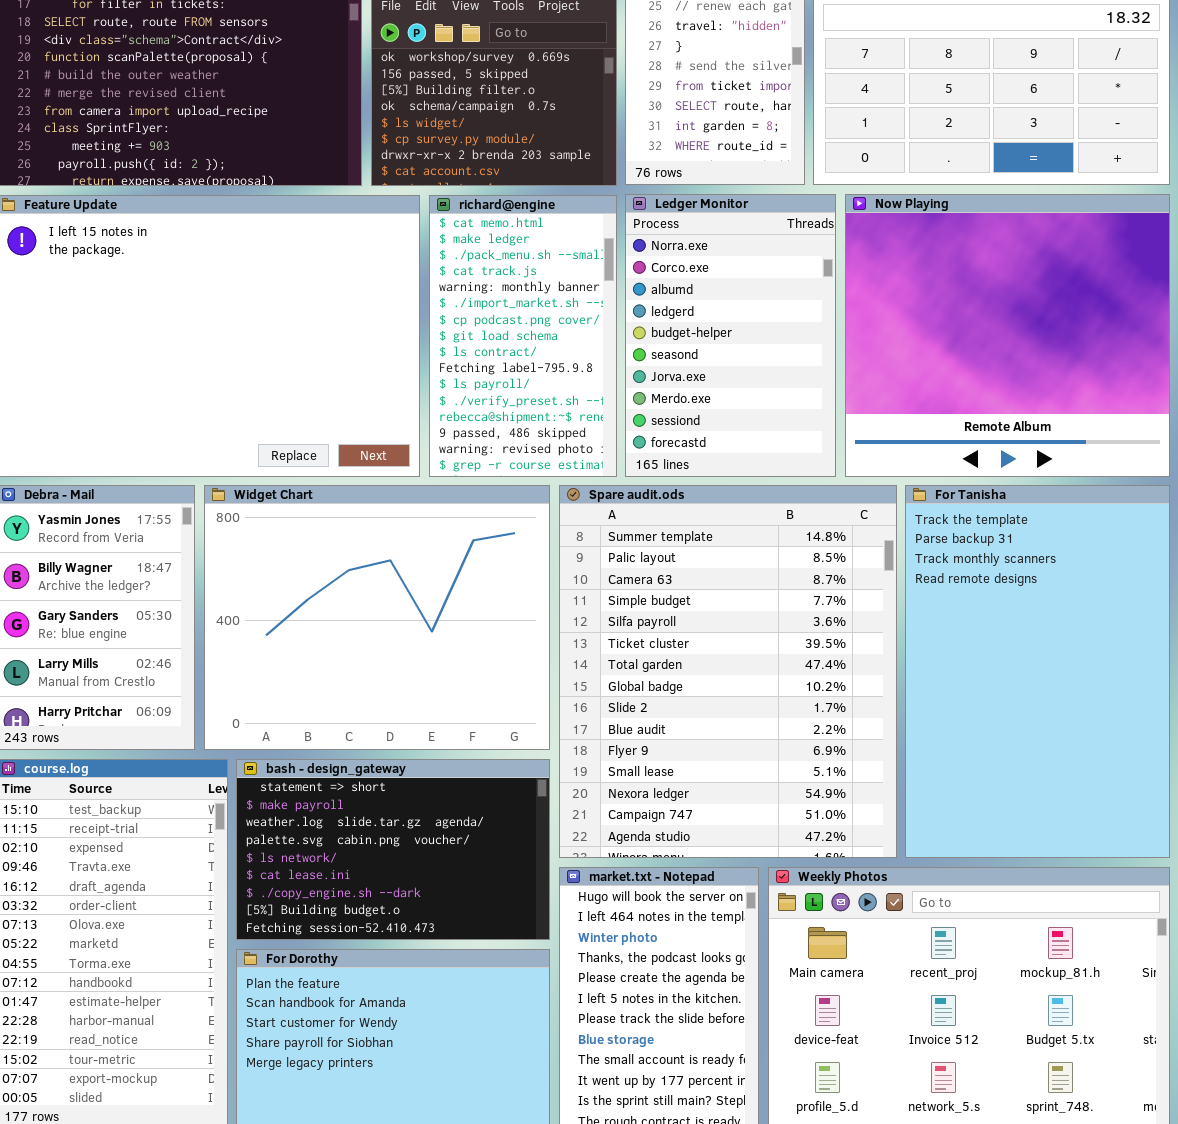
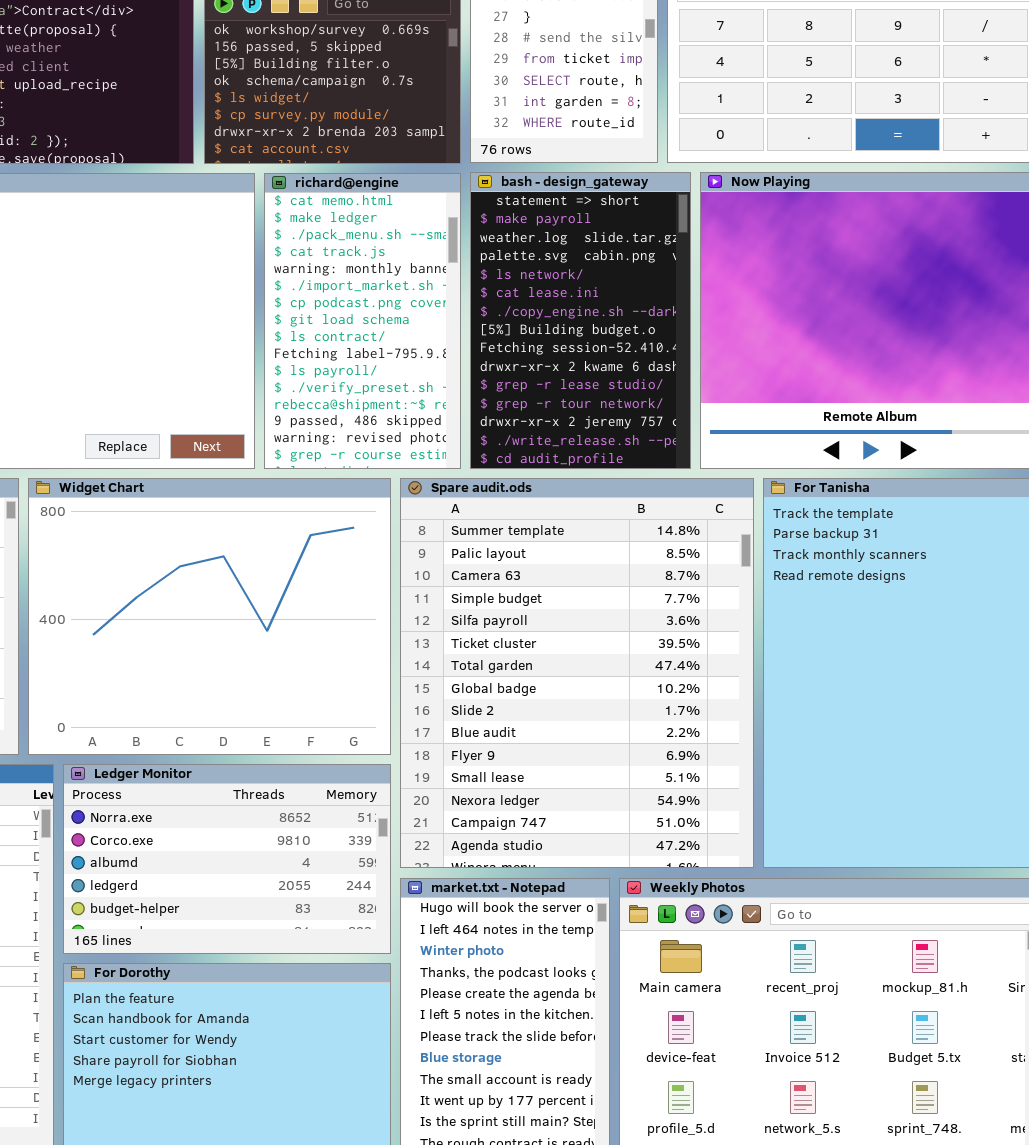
Ledger Monitor: [625,194,836,477] -> [63,764,391,954], moved, resized
bash - design_gateway: [236,759,550,940] -> [470,172,691,469], moved, resized

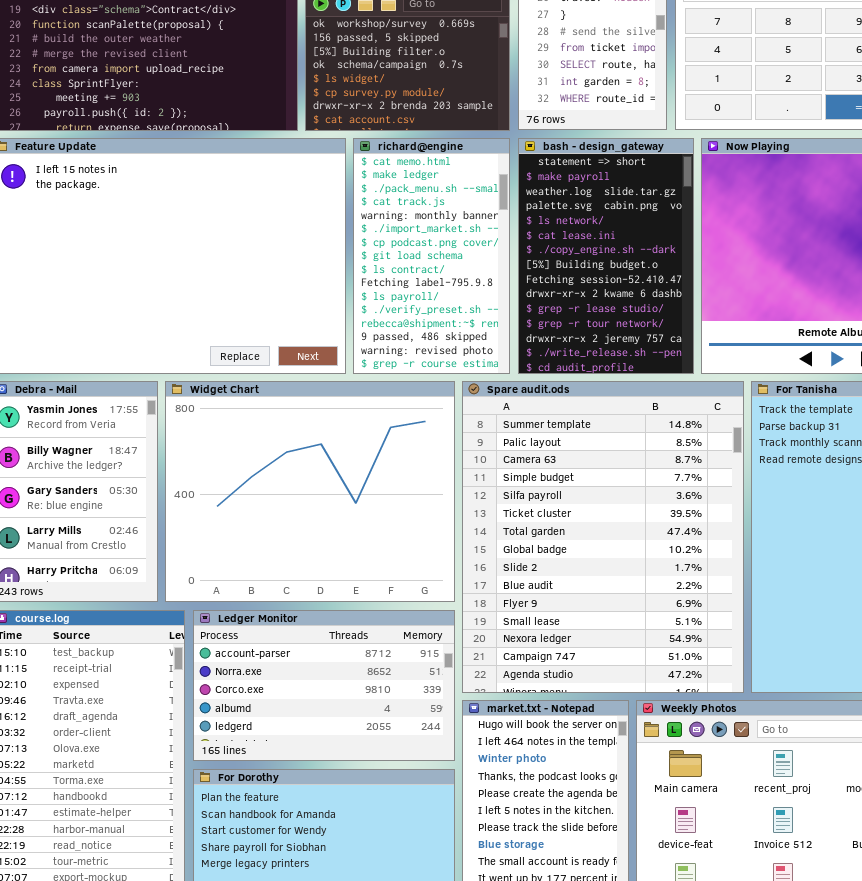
Ledger Monitor: [63,764,391,954] -> [193,610,455,761], scrolled up 1 row

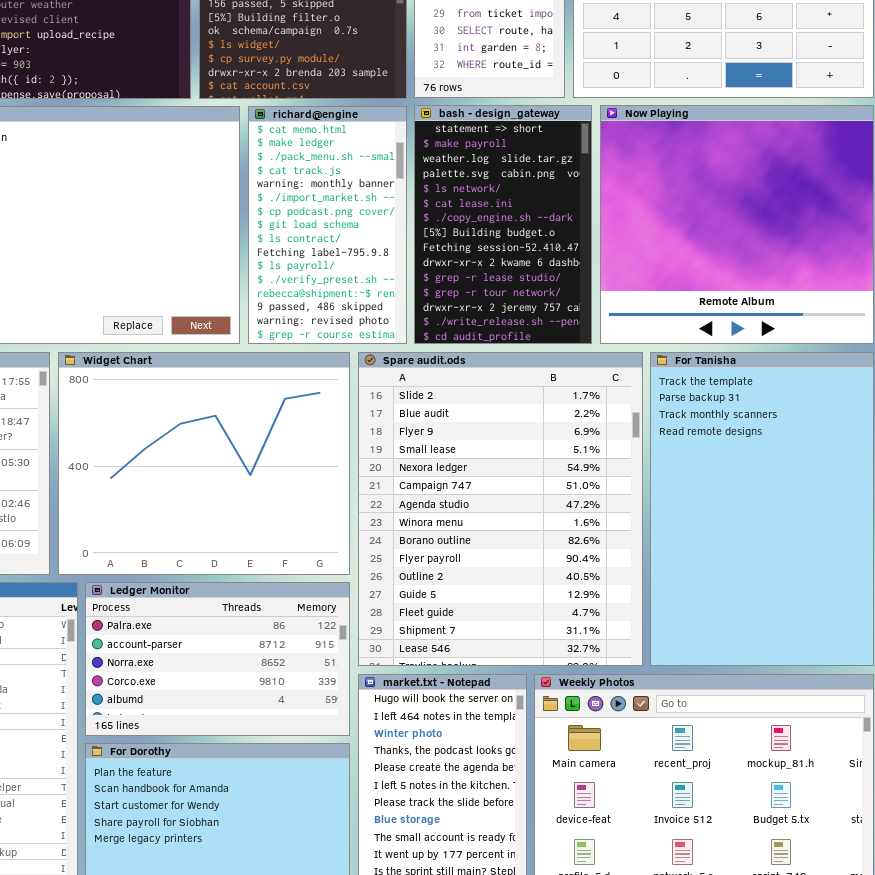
Spare audit.ods: [462,381,744,693] -> [358,352,643,666], scrolled down 8 rows
Ledger Monitor: [193,610,455,761] -> [85,582,350,736], scrolled up 1 row

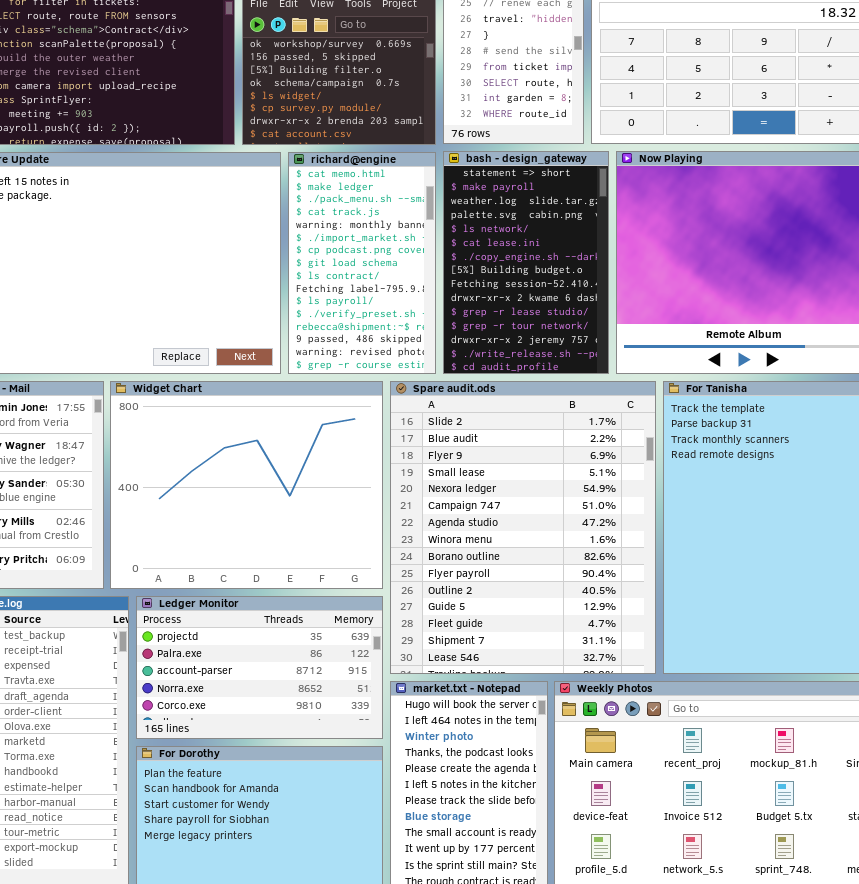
Ledger Monitor: [85,582,350,736] -> [136,596,383,739], scrolled up 1 row

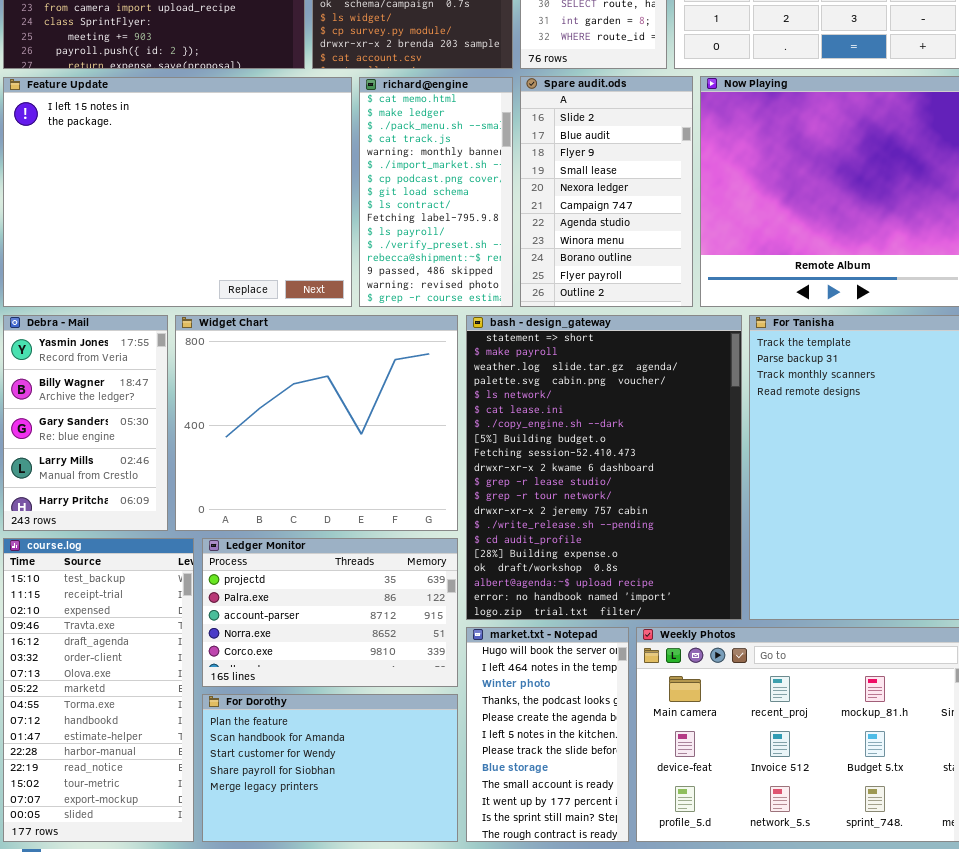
bash - design_gateway: [443,151,609,374] -> [466,315,742,620], moved, resized
Spare audit.ods: [390,381,656,674] -> [520,76,693,307], moved, resized

